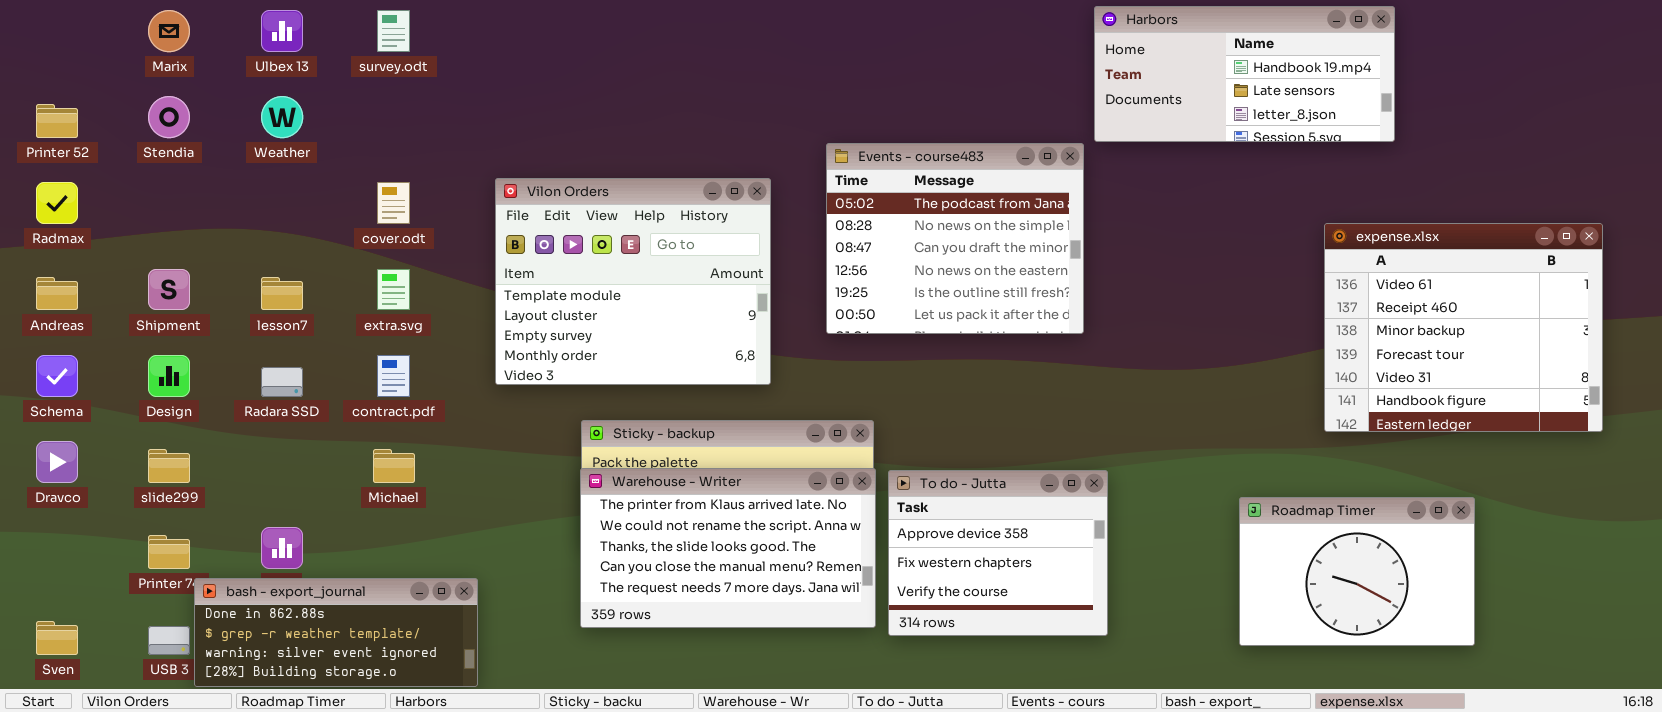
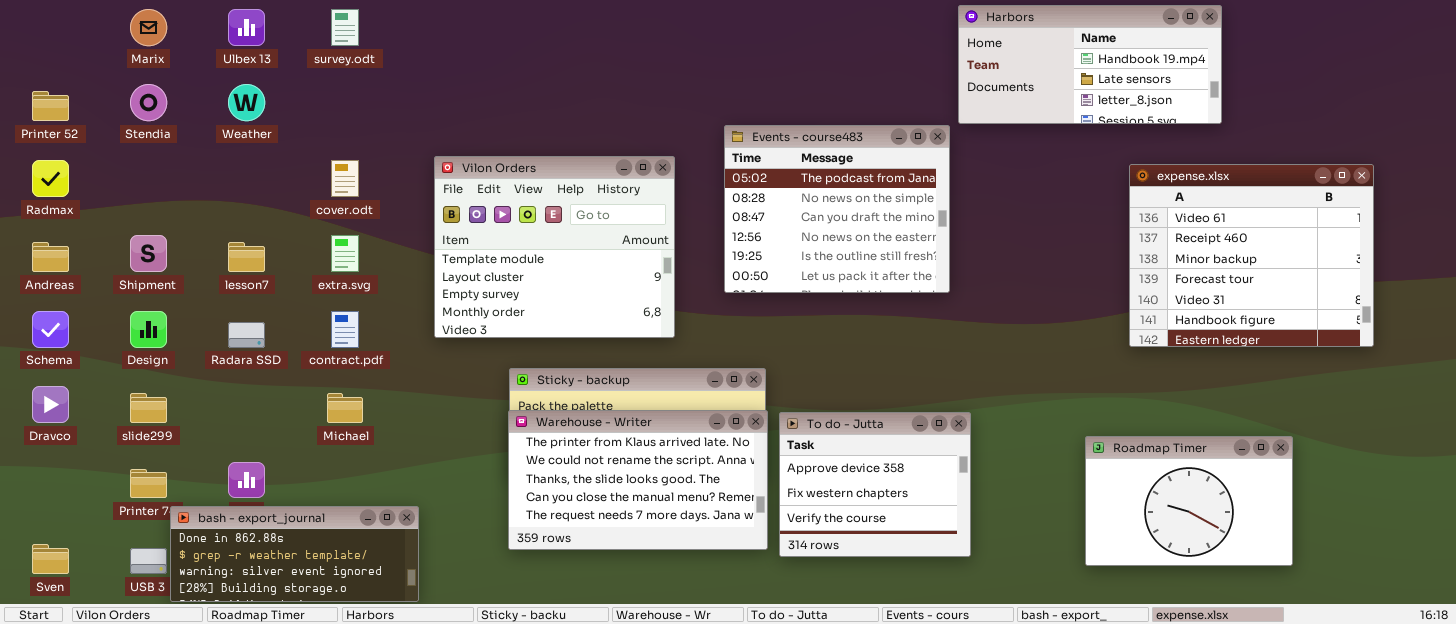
expense.xlsx: [1324,223,1603,432] -> [1129,164,1374,347], moved

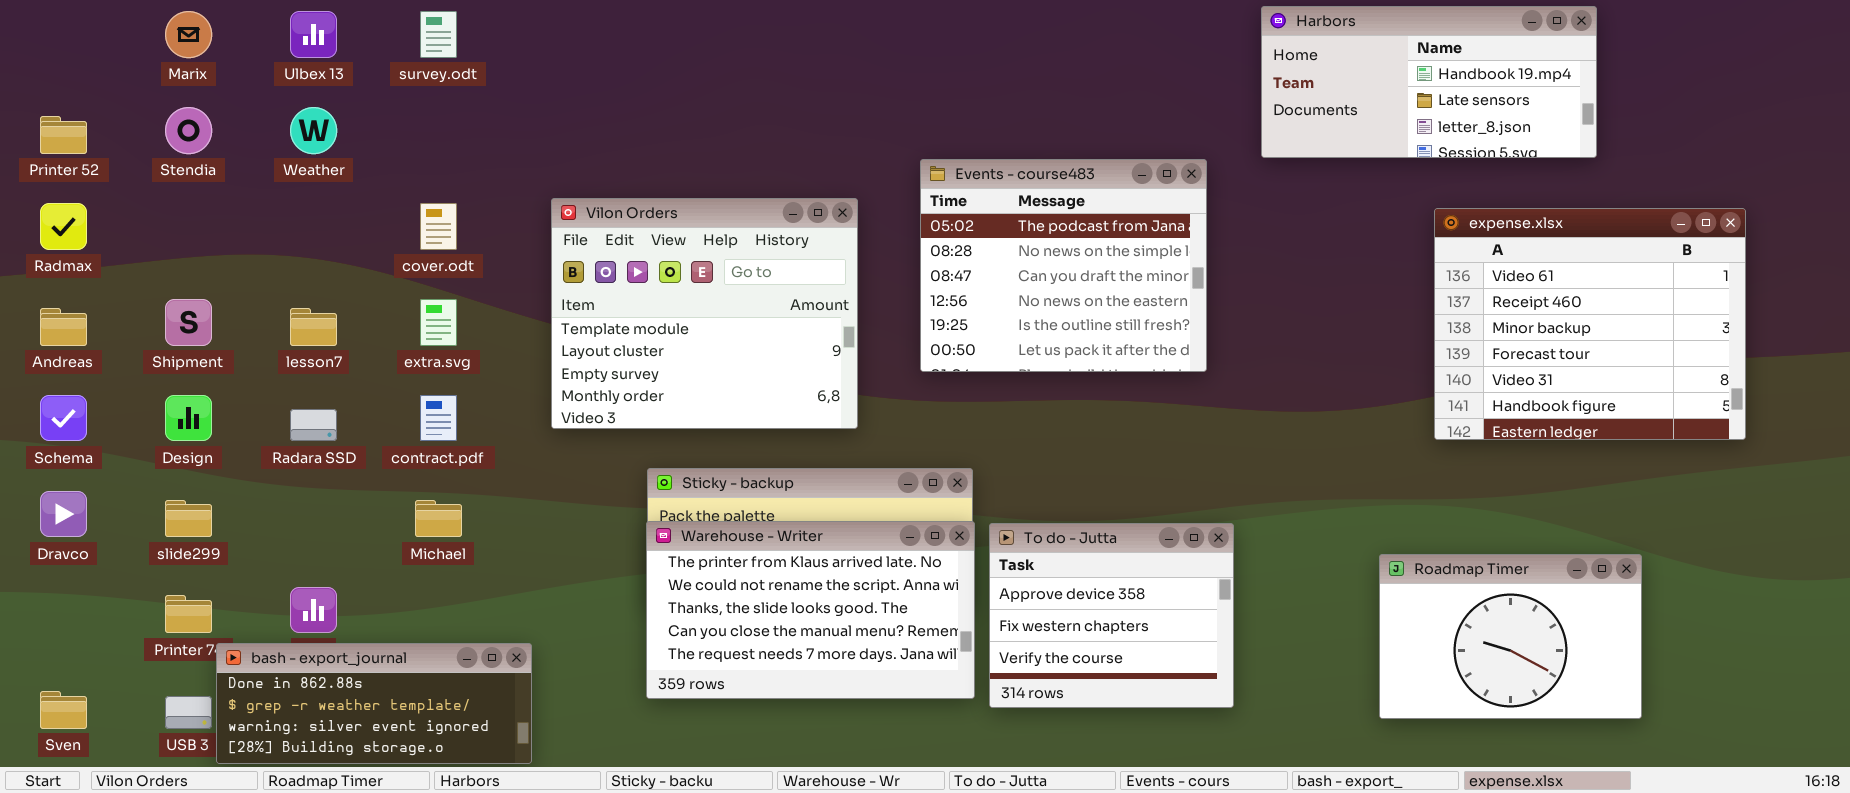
Harbors: [958,5,1222,124] -> [1261,6,1597,158], moved

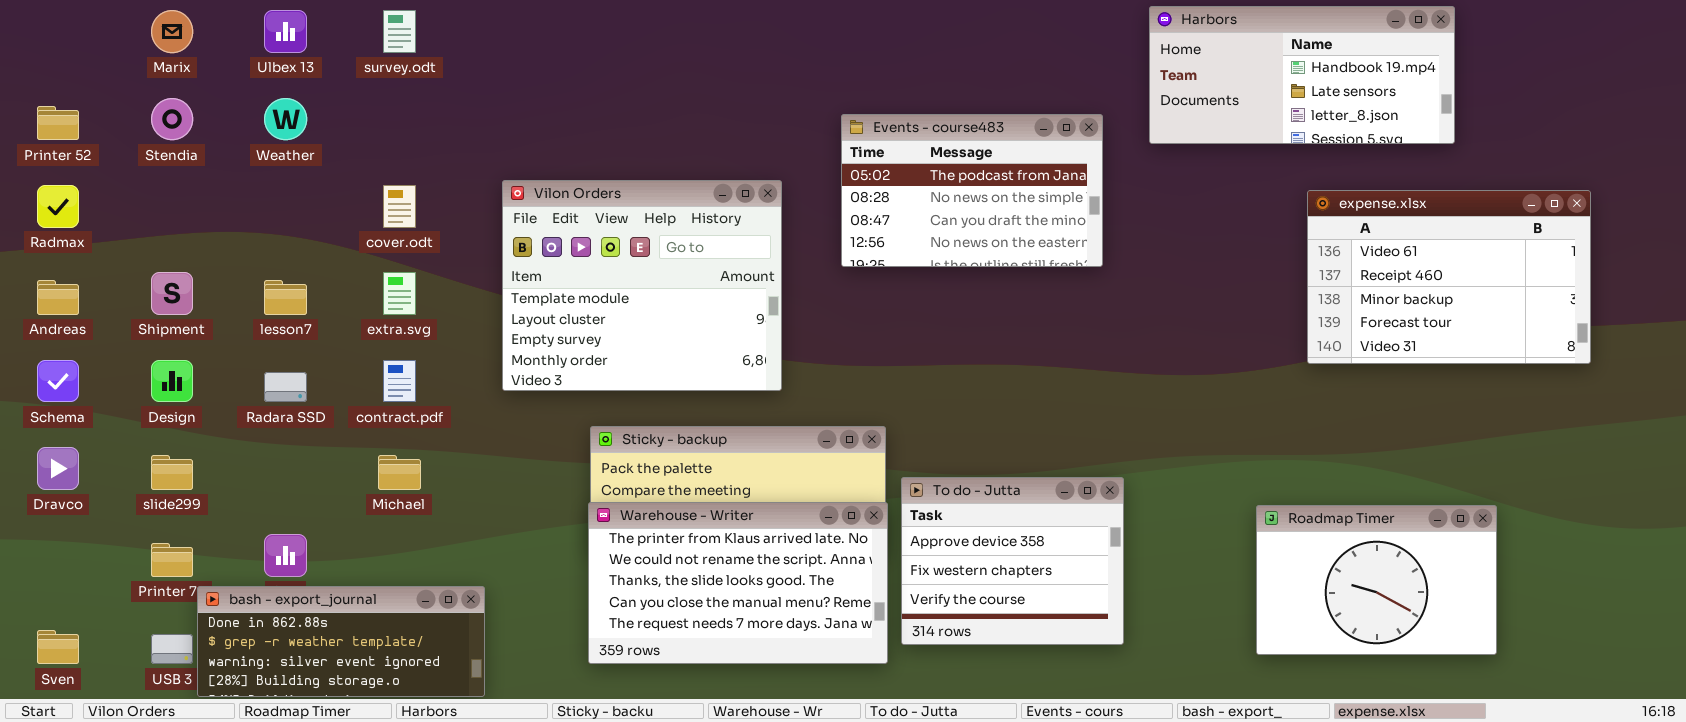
Events - course483: [920,159,1207,372] -> [841,114,1103,267], moved, resized
expense.xlsx: [1434,208,1746,440] -> [1307,190,1591,364], resized
Warehouse - Writer: [646,521,975,699] -> [588,502,888,664], moved

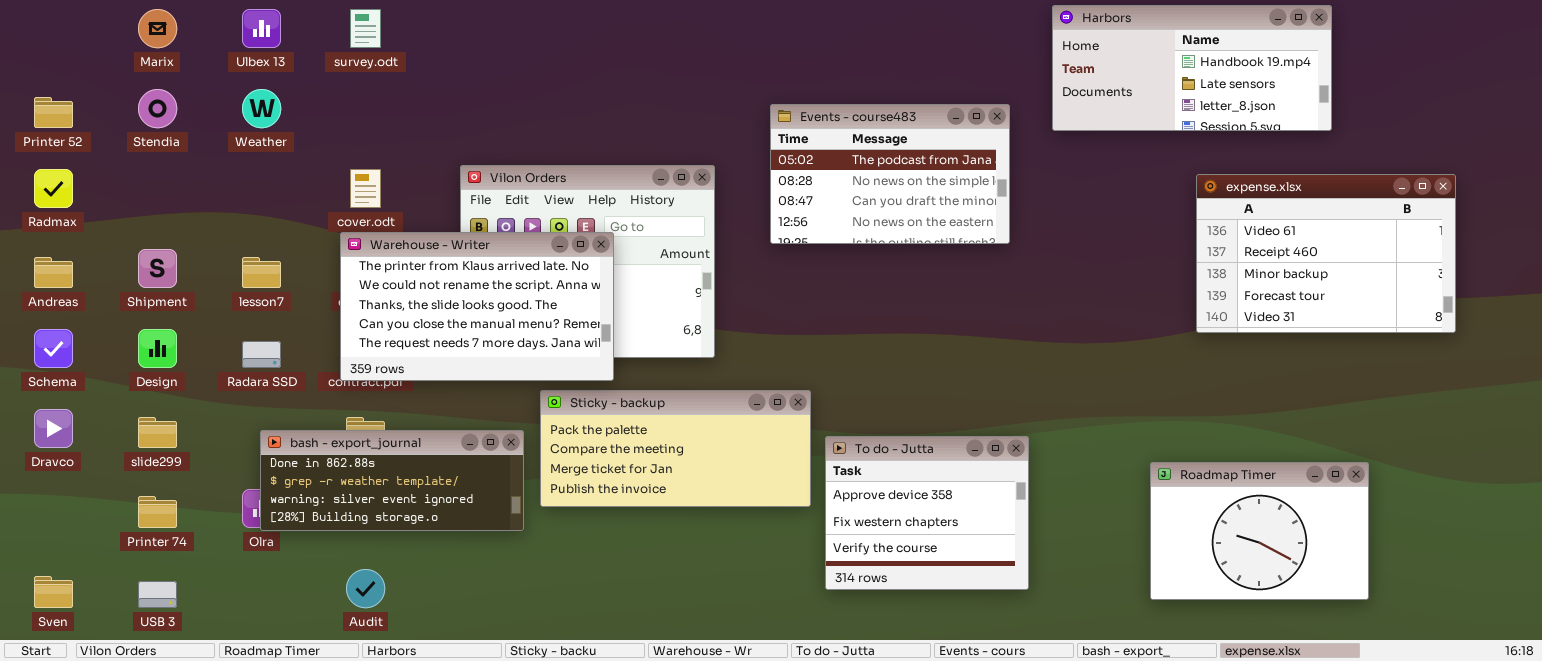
Warehouse - Writer: [588,502,888,664] -> [340,232,614,381], moved
bash - export_journal: [197,586,485,697] -> [260,430,524,531], moved

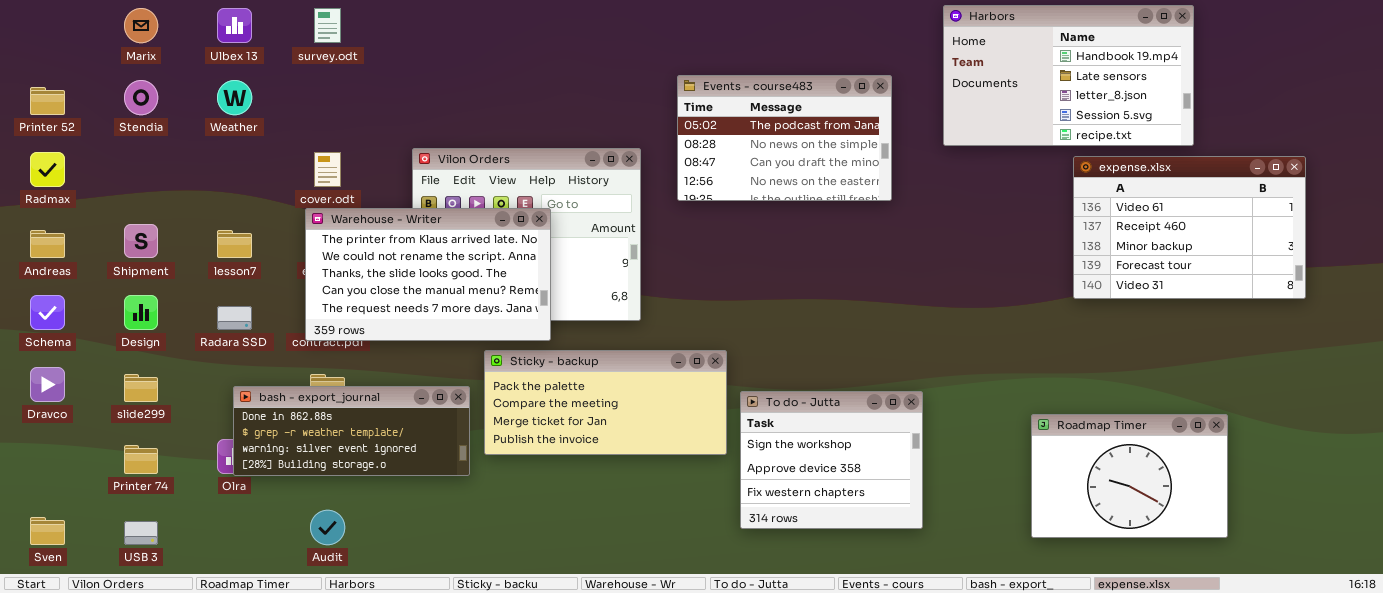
Harbors: [1052,5,1332,131] -> [943,5,1194,146], resized
Events - course483: [770,104,1010,244] -> [677,75,892,201], moved
To do - Jutta: [825,436,1029,590] -> [740,391,923,529], scrolled up 1 row

